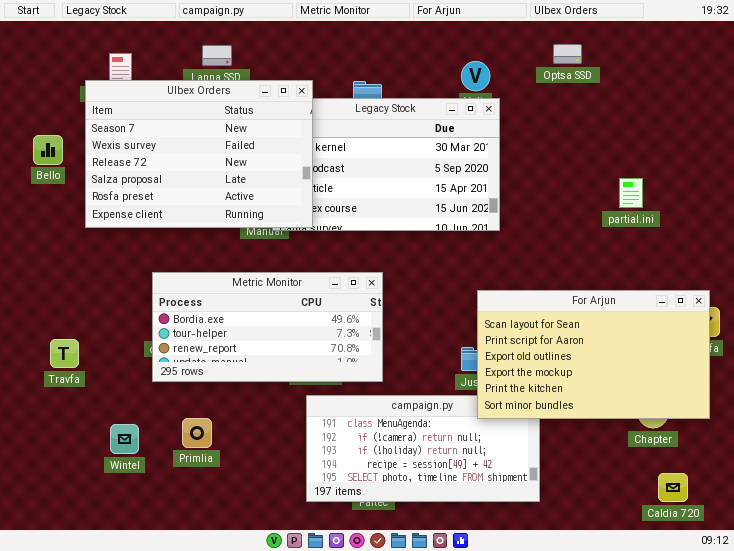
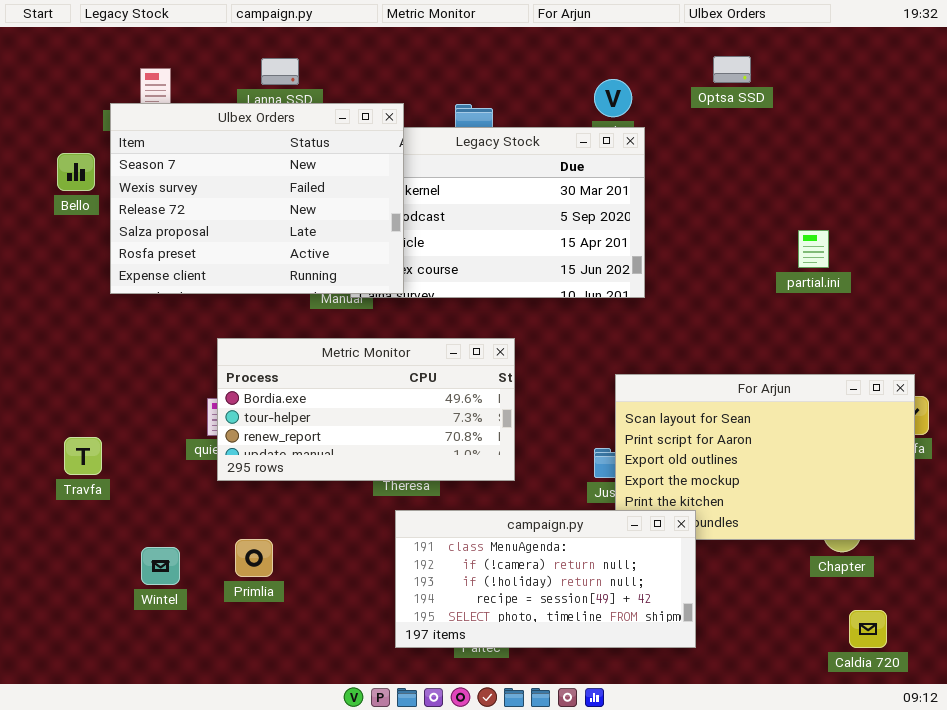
Bello: [33,135,63,165] -> [57,153,95,191], moved
Metric Monitor: [152,272,383,382] -> [217,338,515,481], moved
campaign.py: [306,395,540,502] -> [395,510,696,648], raised

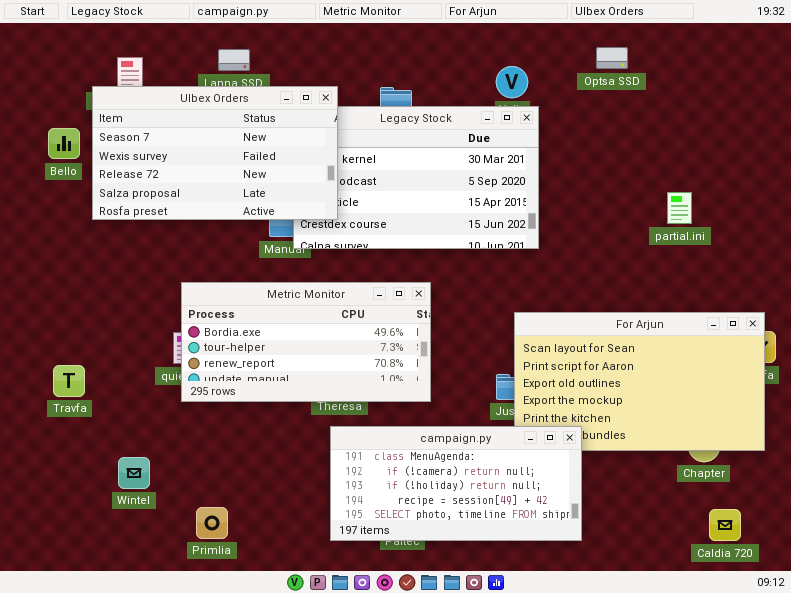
Ulbex Orders: [110,103,404,294] -> [92,86,338,220], resized
Primlia: [235,539,273,577] -> [196,507,228,539], moved

